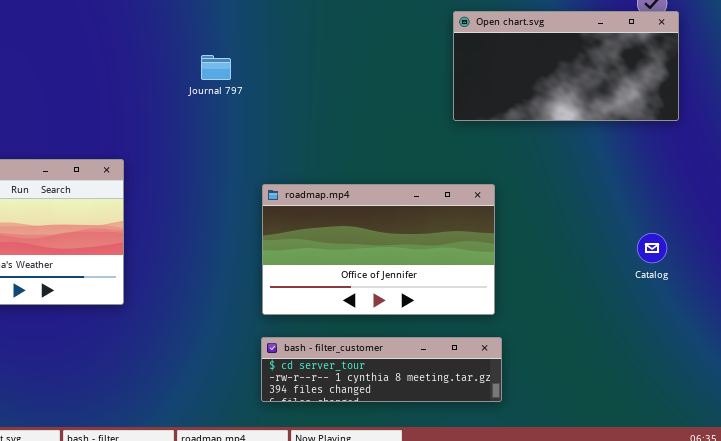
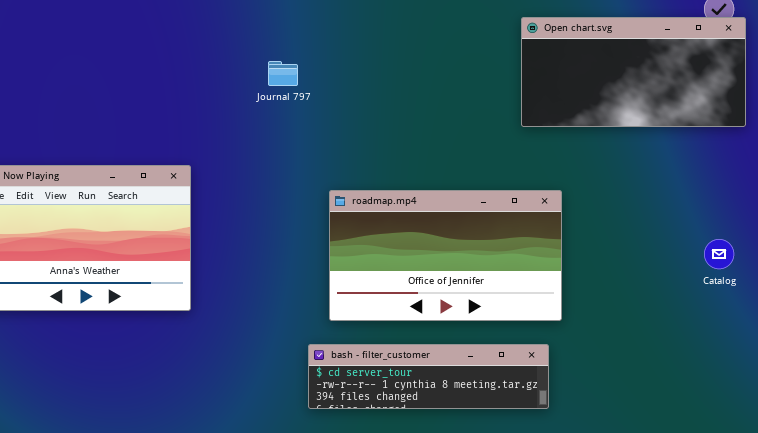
bash - filter_customer: [261,337,502,402] -> [308,344,549,409], moved

